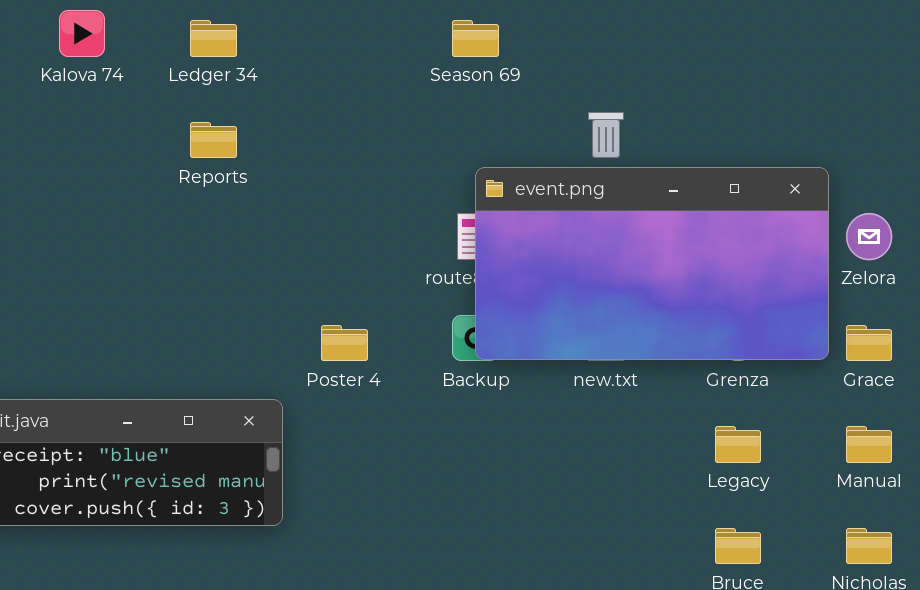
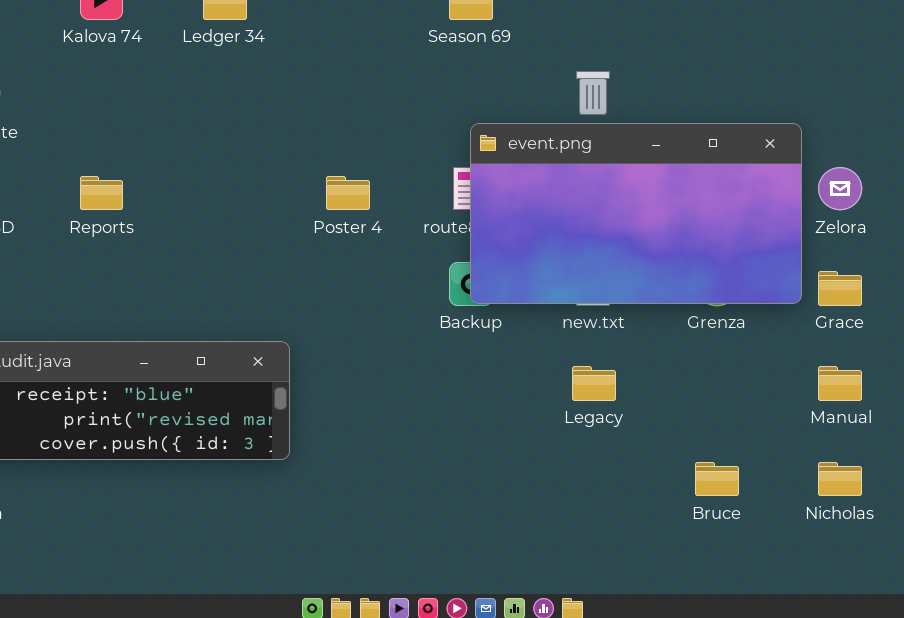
Reports: [190,122,237,158] -> [80,176,123,210], moved
Poster 4: [321,325,368,361] -> [326,176,370,210], moved
Legacy: [715,426,761,463] -> [572,366,616,401], moved

